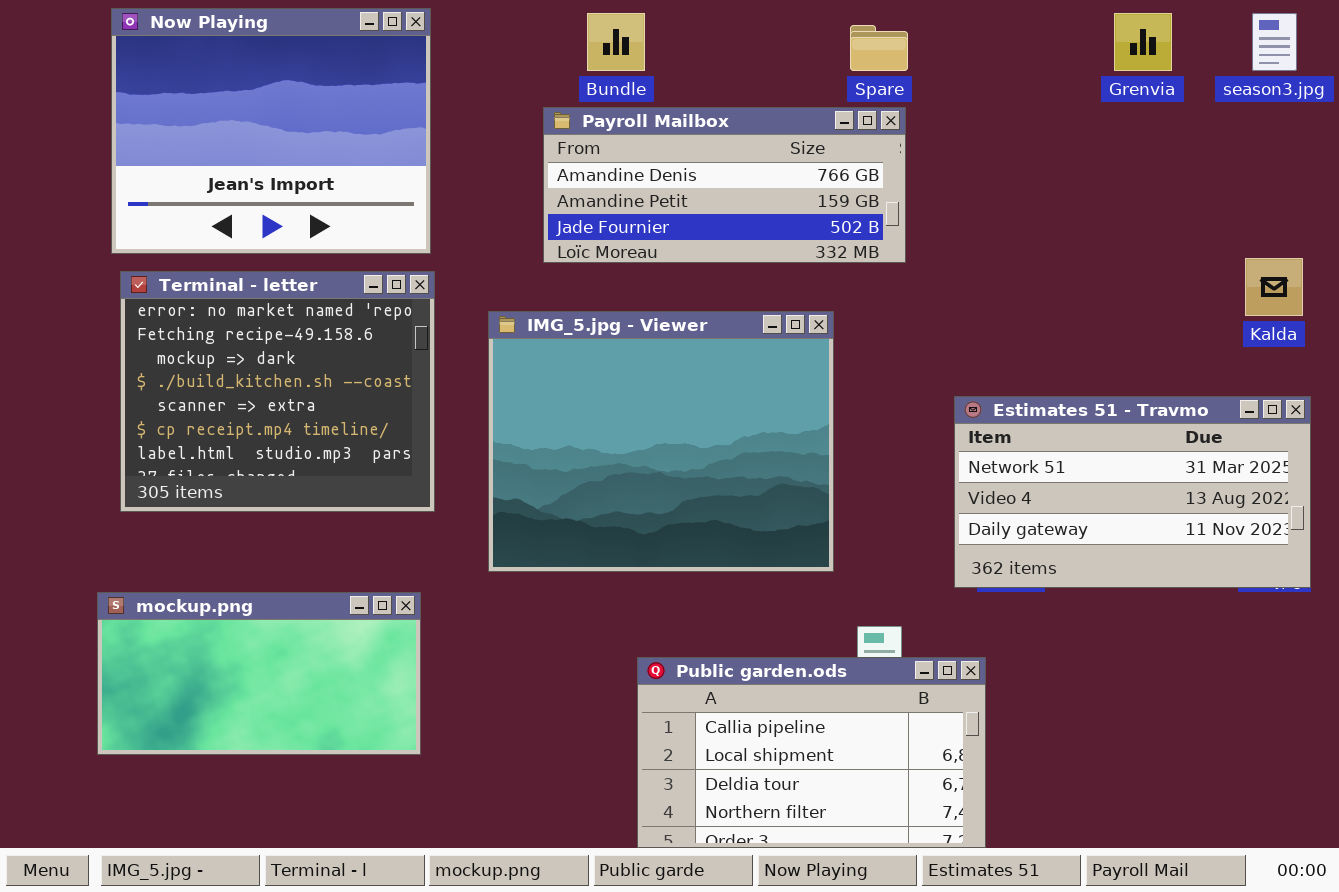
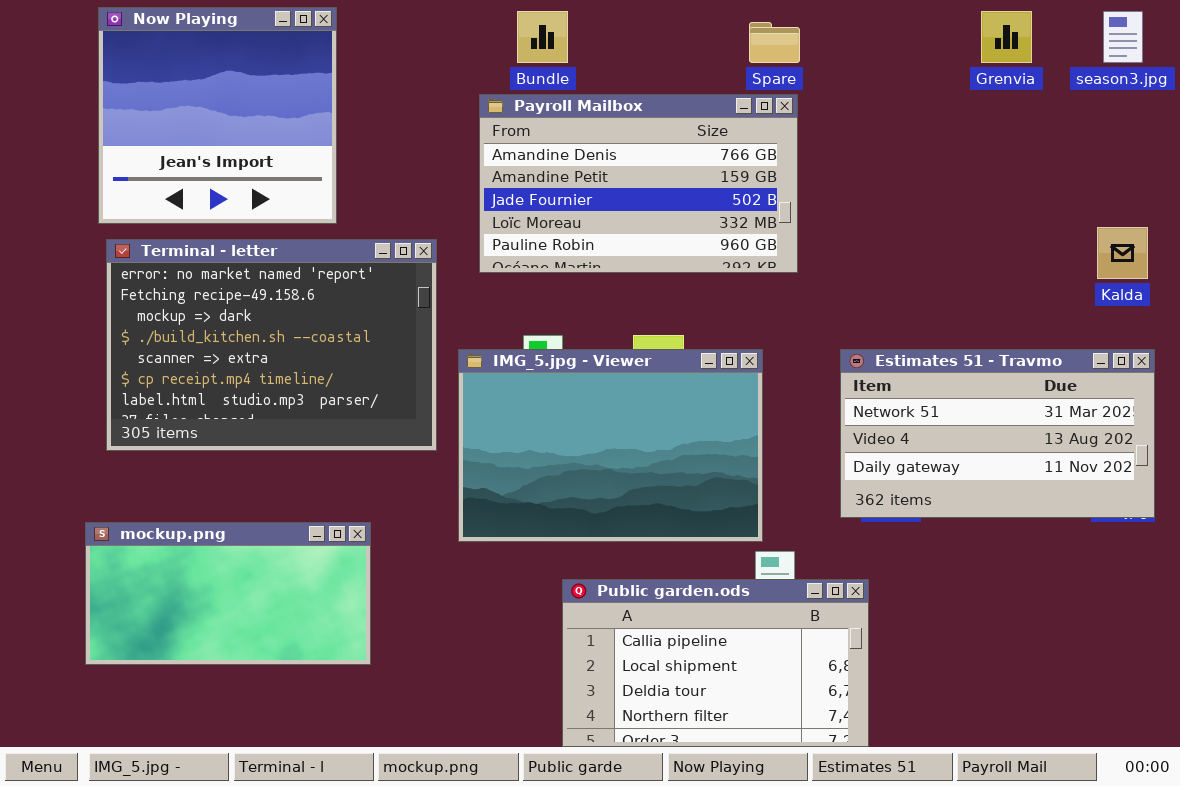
Now Playing: [111,8,431,254] -> [98,7,337,224], resized
Payroll Mailbox: [543,107,906,263] -> [479,94,798,273], resized
Terminal - letter: [120,271,435,512] -> [106,239,437,451], resized
IMG_5.jpg - Viewer: [488,311,834,572] -> [458,349,763,542], moved, resized

